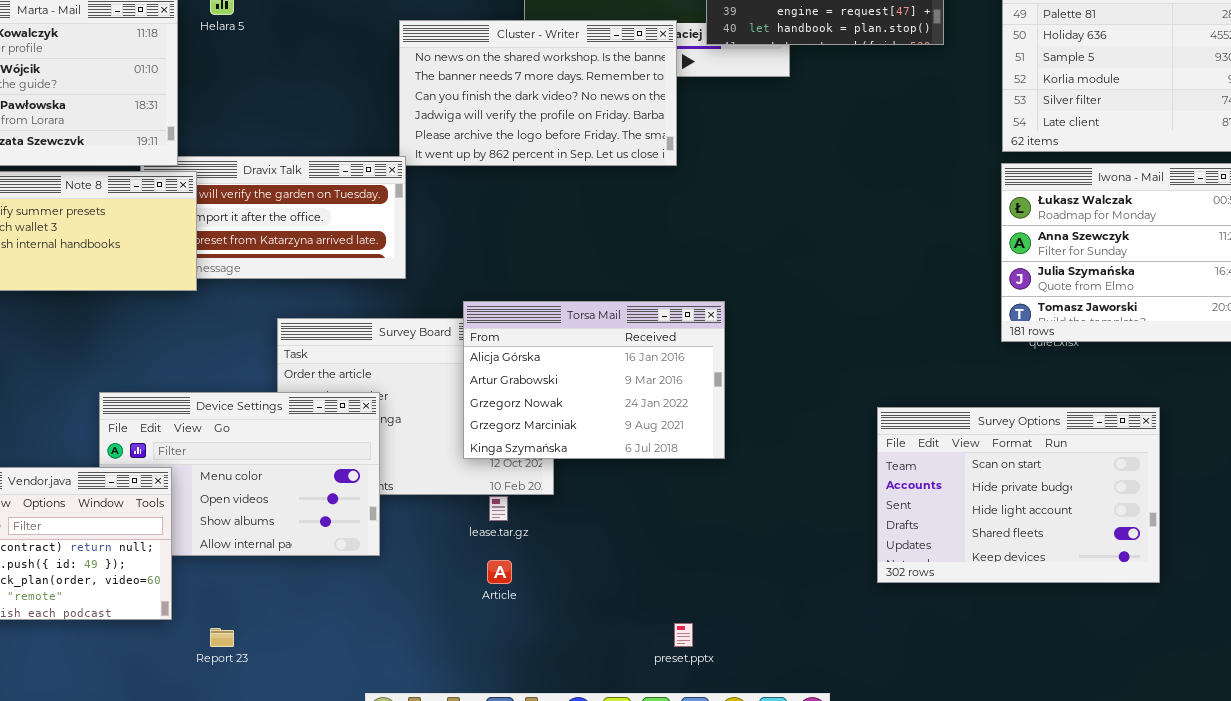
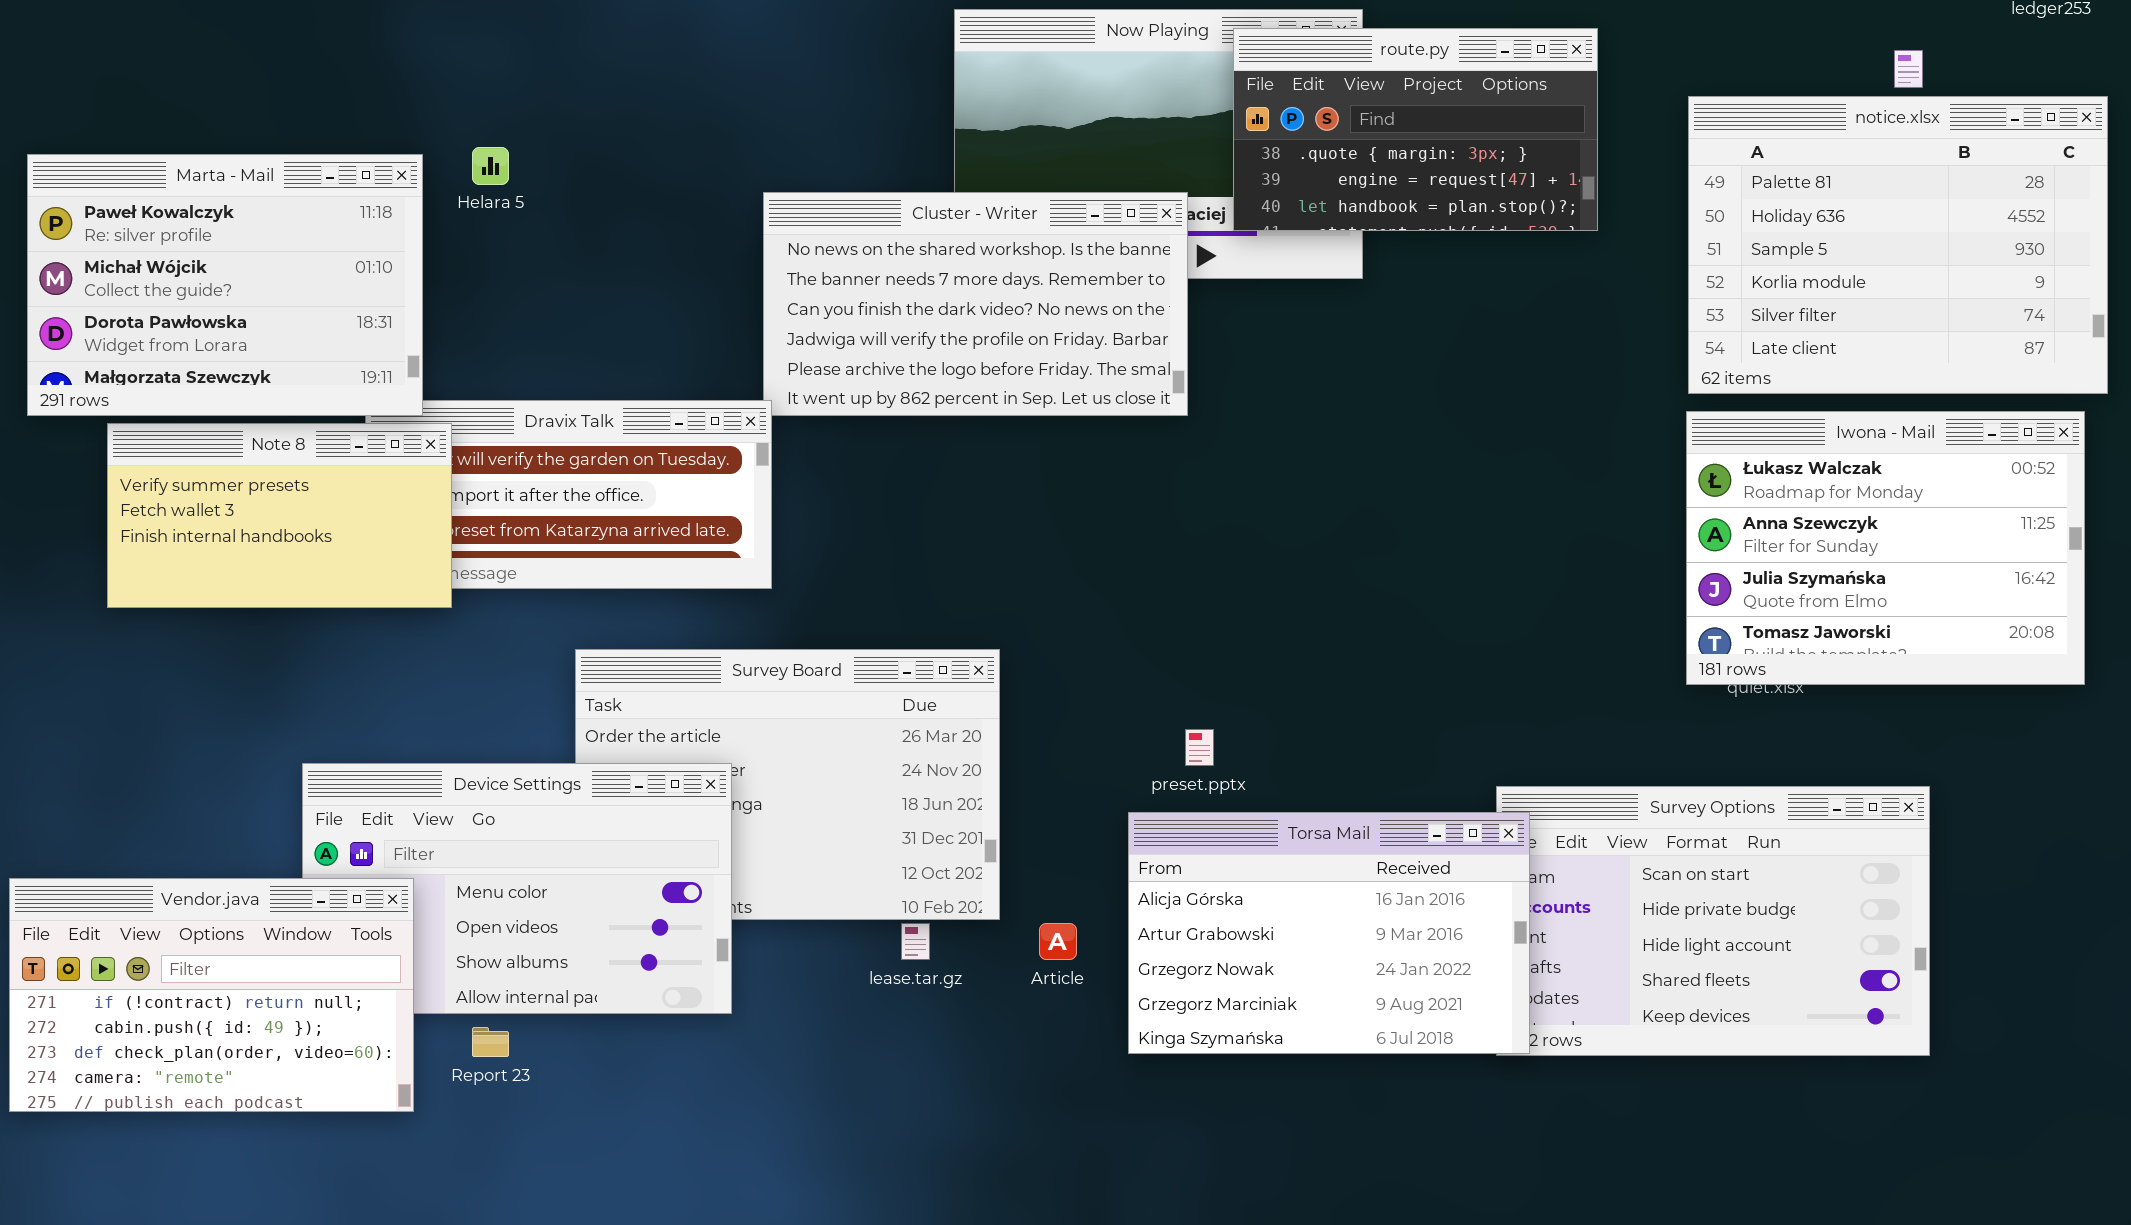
Torsa Mail: [463,301,725,459] -> [1128,812,1530,1054], moved
Article: [487,560,512,584] -> [1039,923,1077,960], moved
preset.pptx: [674,623,693,647] -> [1185,729,1214,766], moved
Report 23: [210,628,234,647] -> [472,1027,509,1057], moved

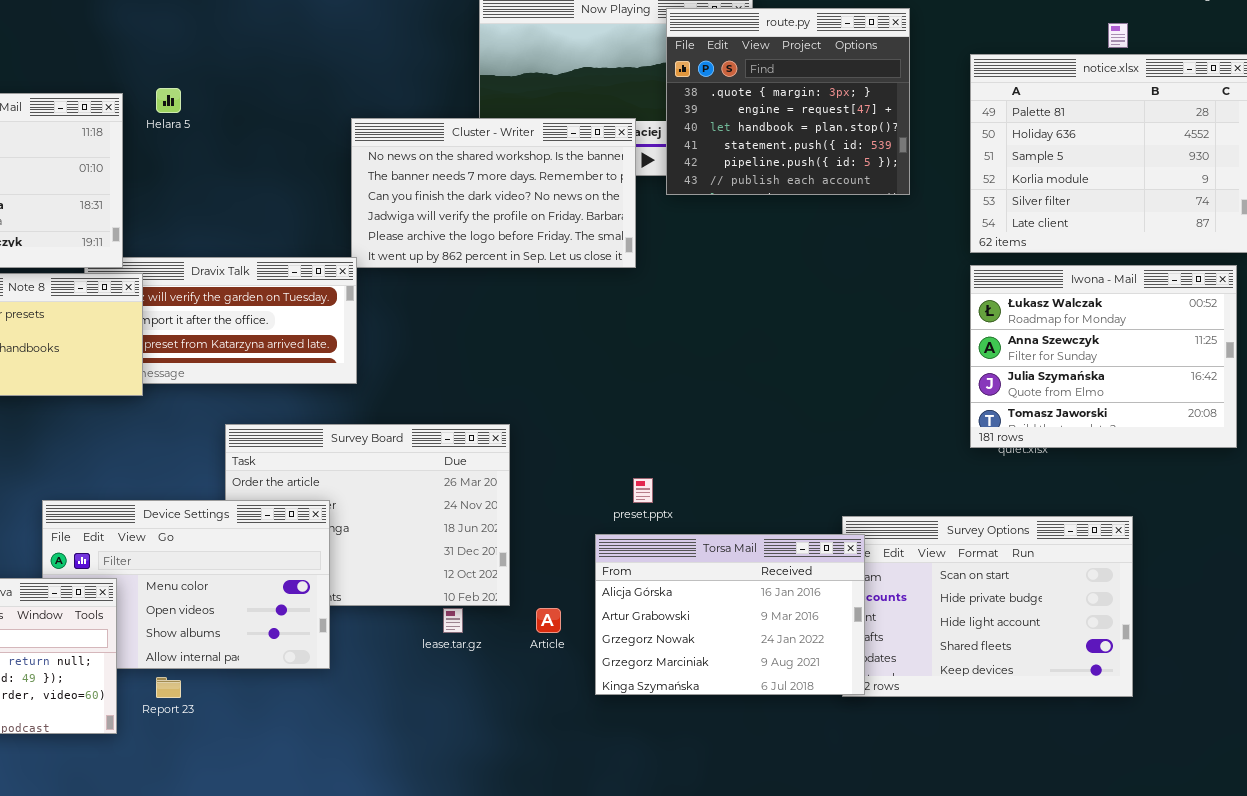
route.py: [1233,28,1598,231] -> [666,8,910,195], resized

